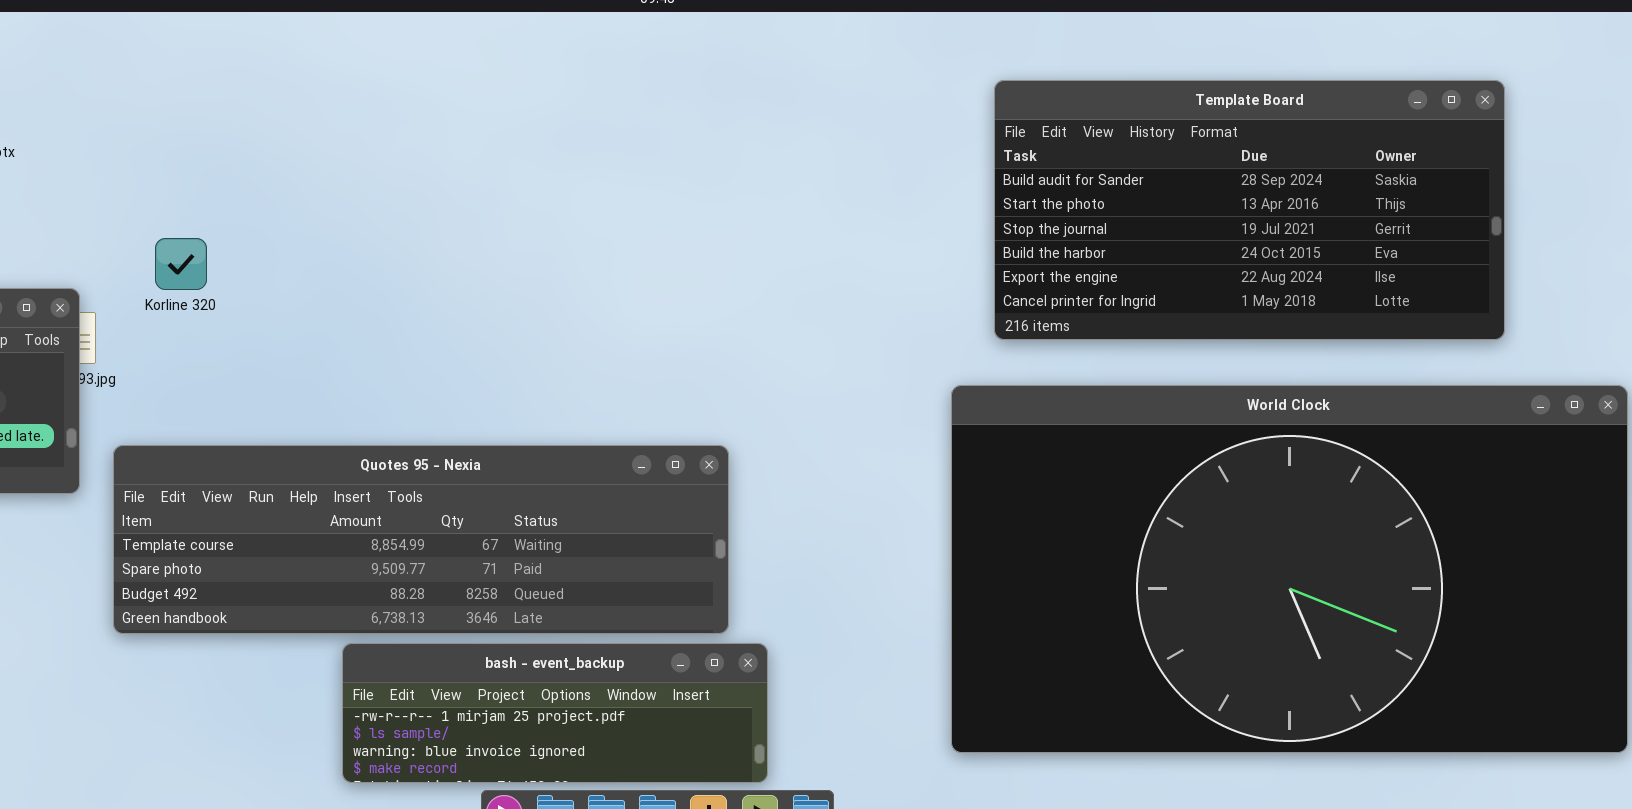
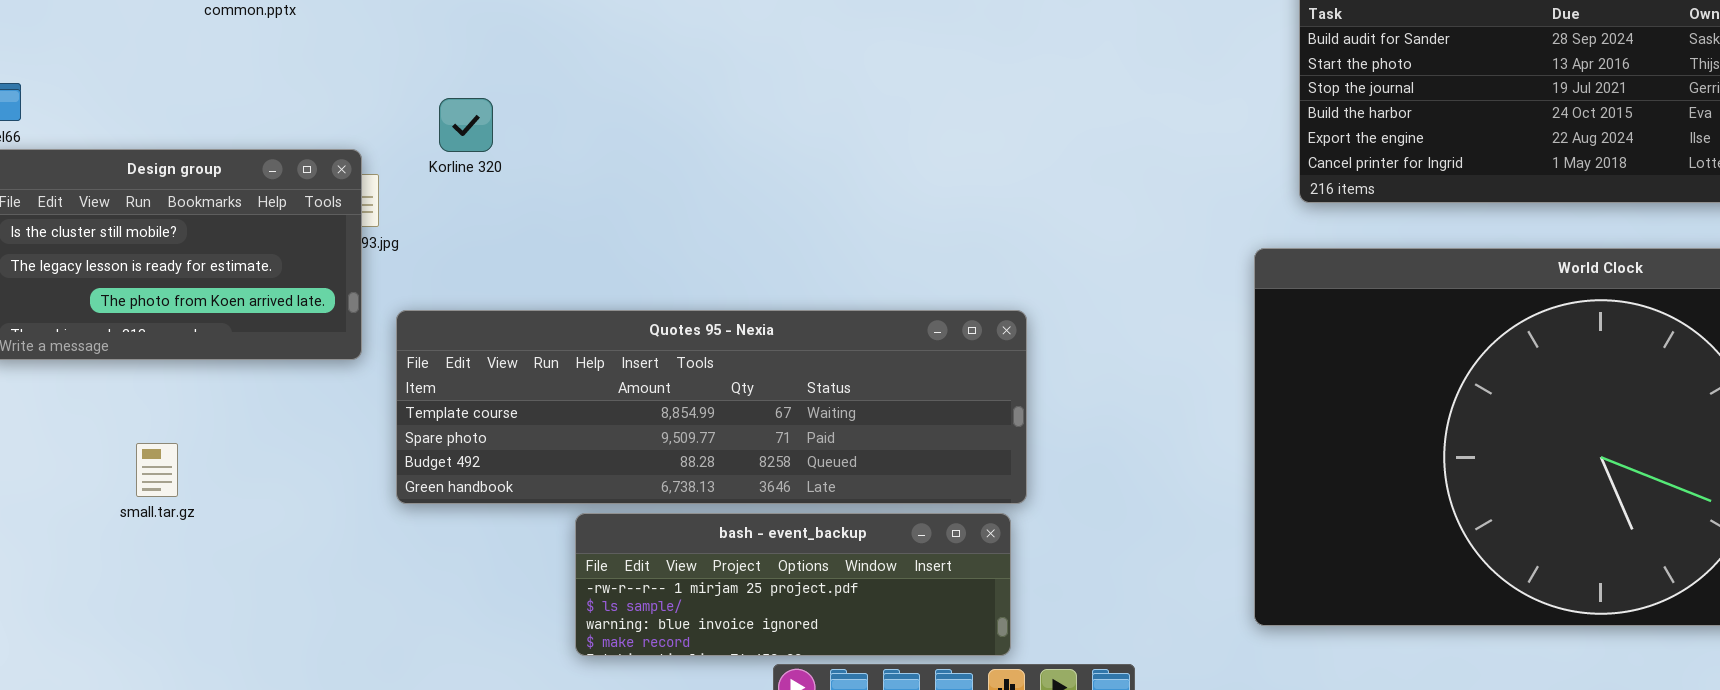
bash - event_backup: [342,643,768,783] -> [575,513,1011,656], moved

